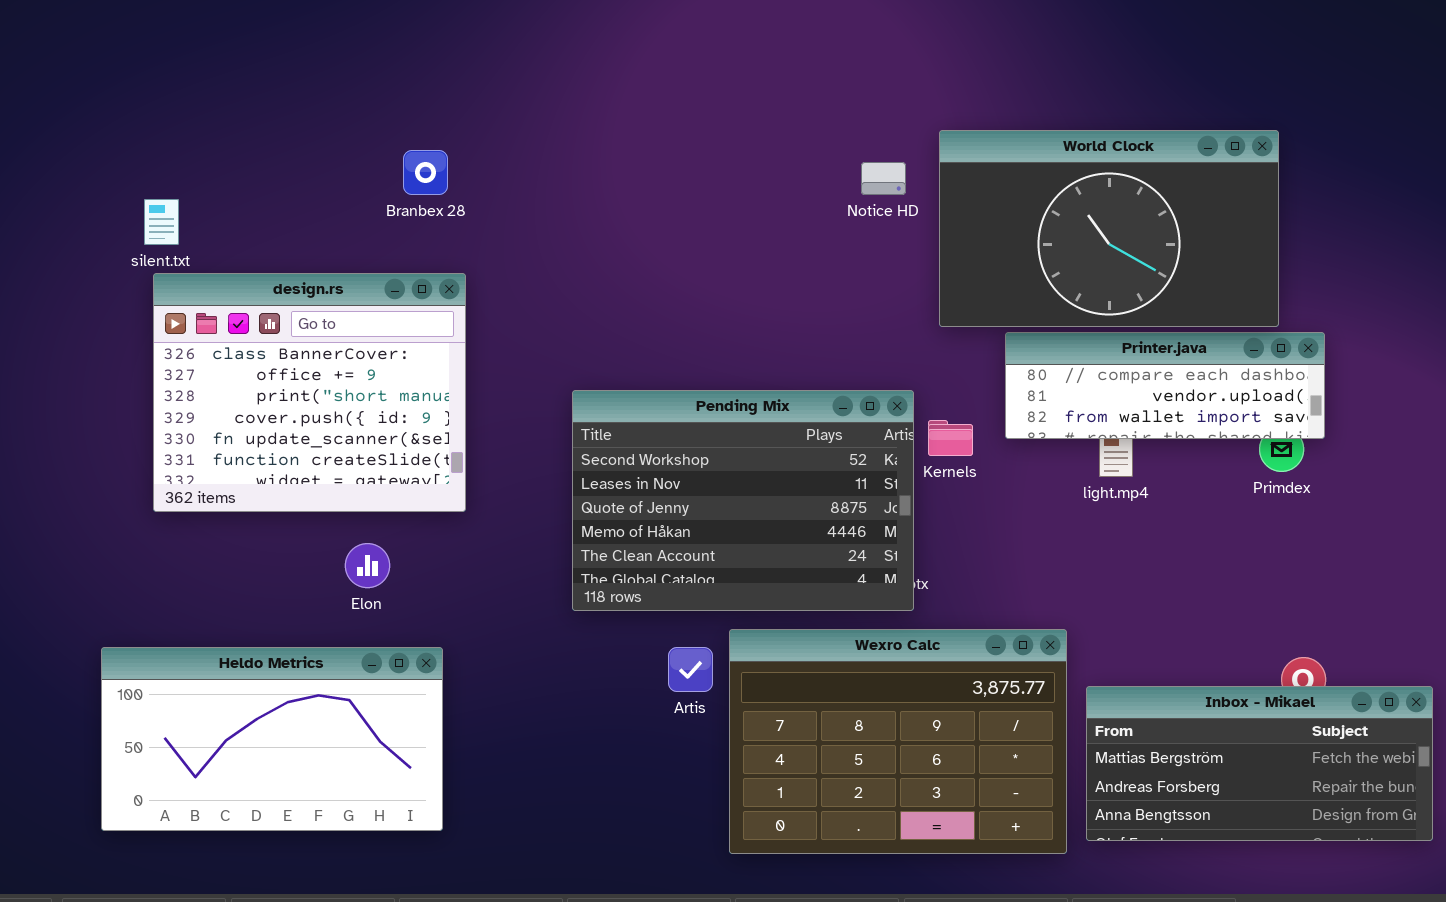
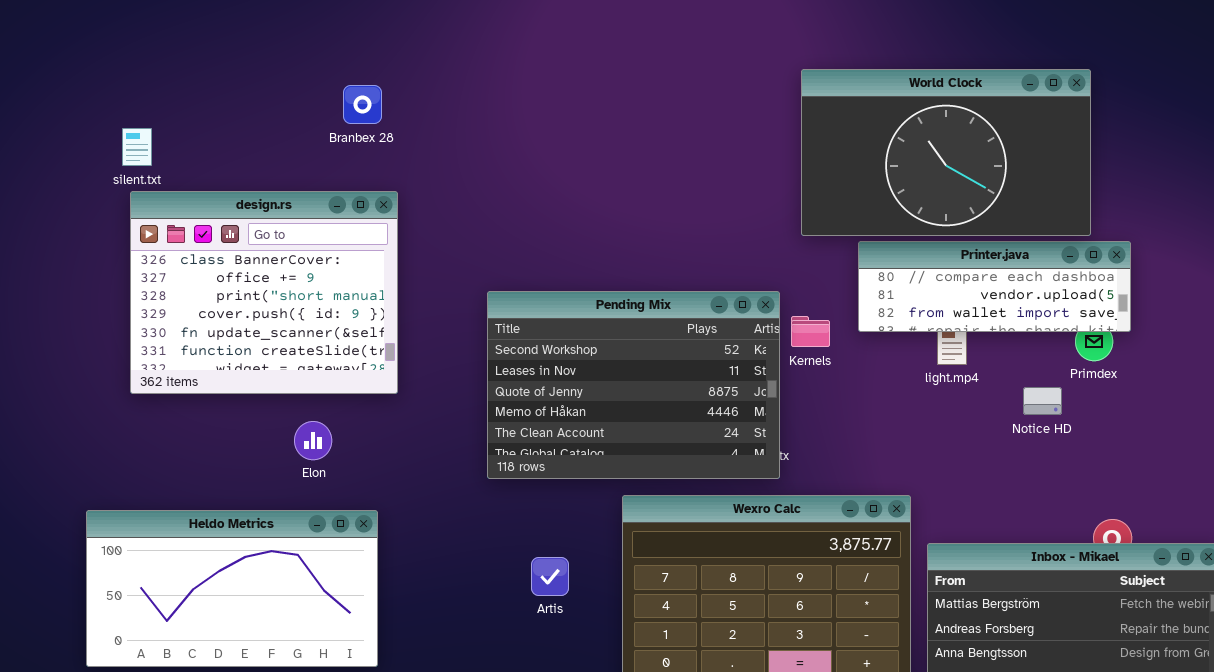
Notice HD: [861,162,906,195] -> [1023,387,1062,415], moved
Artis: [668,647,713,692] -> [531,557,569,596], moved

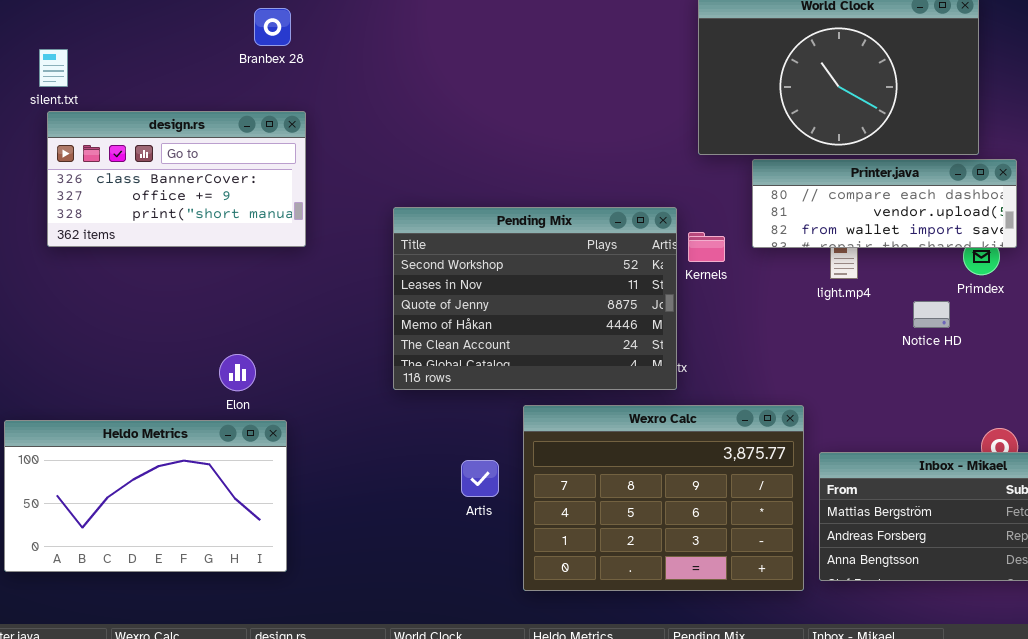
design.rs: [130,191,398,394] -> [47,111,306,247], resized
Elon: [294,421,332,460] -> [219,354,256,391], moved
Artis: [531,557,569,596] -> [461,460,499,497], moved

